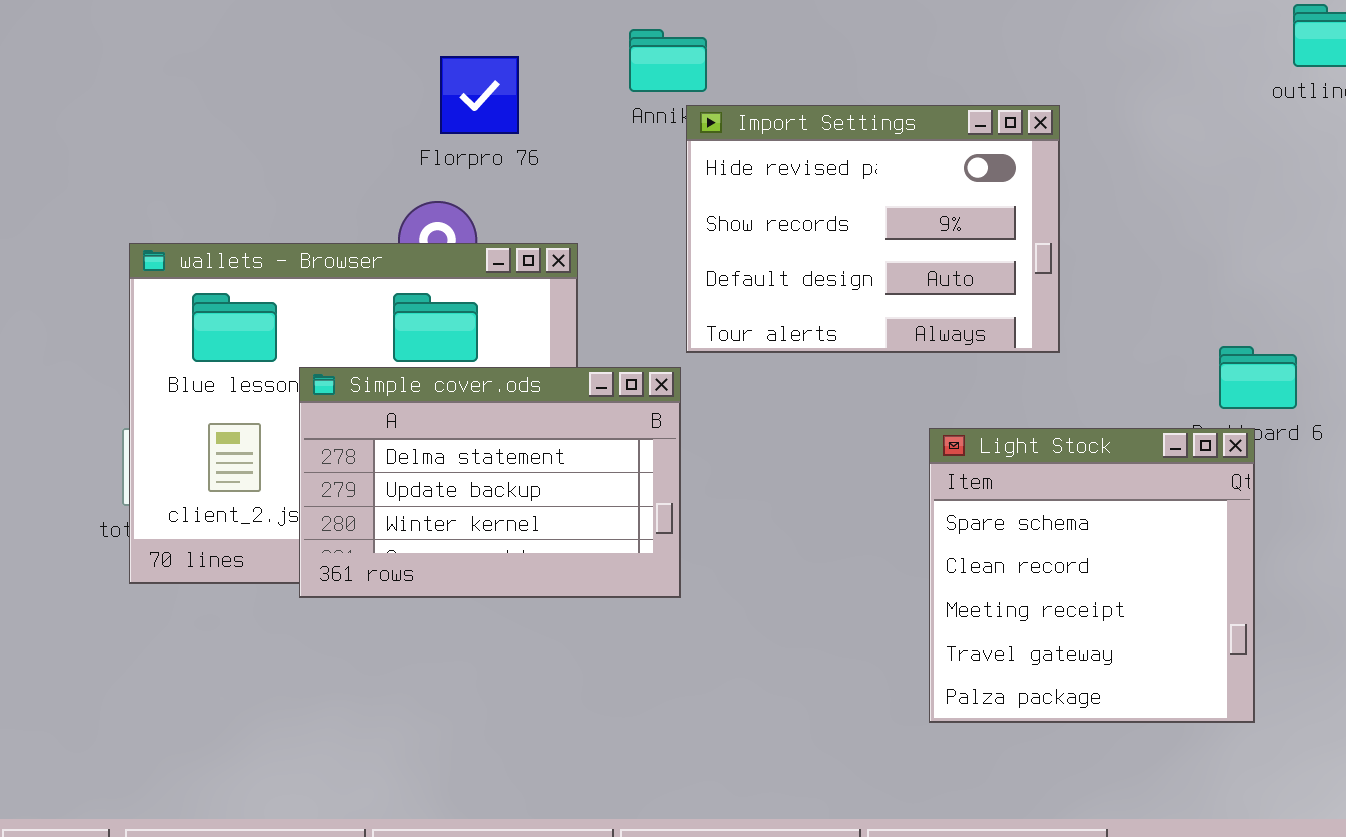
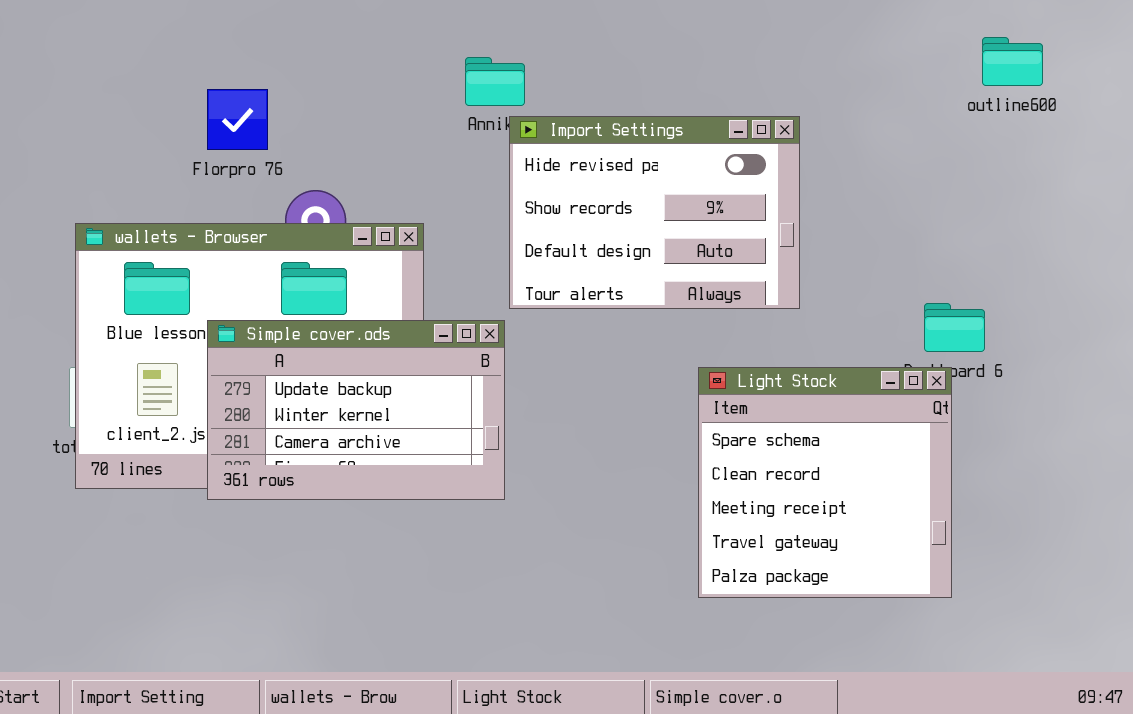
Florpro 76: [440,56,519,134] -> [207,89,268,150], moved
Simple cover.ods: [299,367,681,598] -> [207,320,505,500], scrolled down 1 row

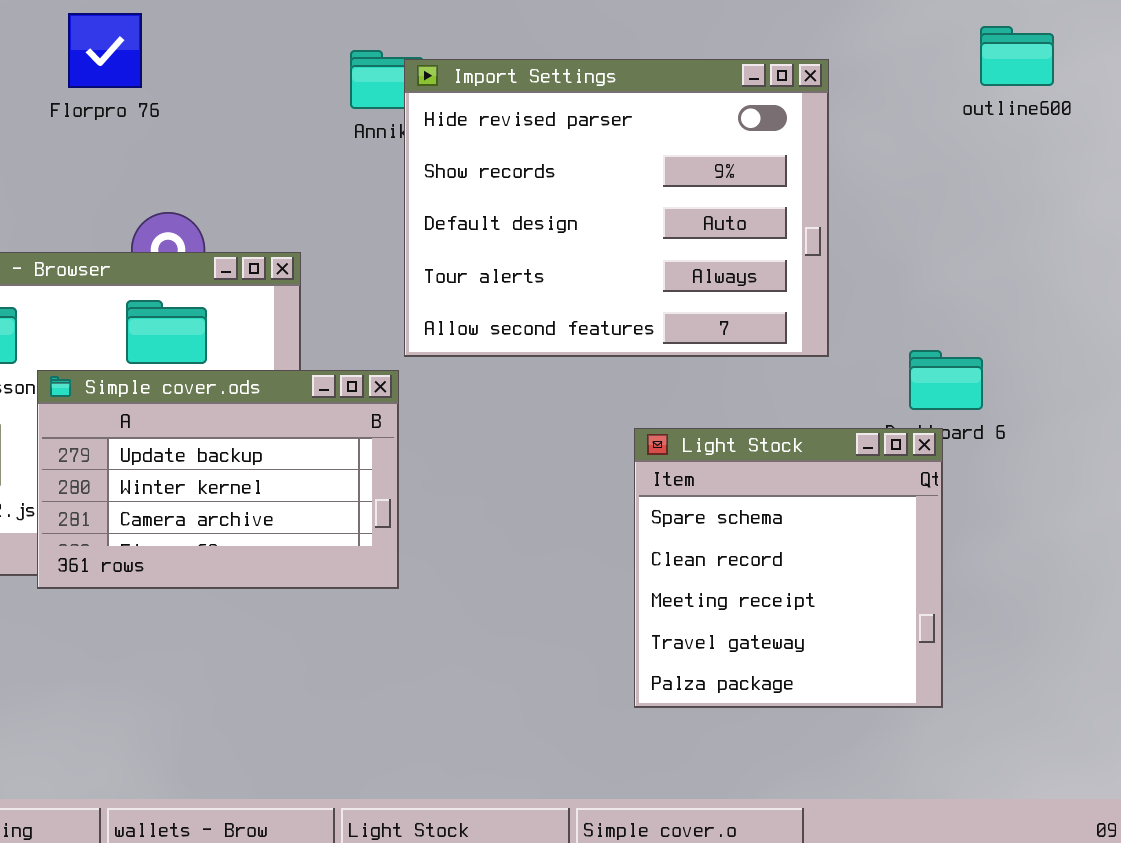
Florpro 76: [207,89,268,150] -> [68,13,142,88], moved
Import Settings: [509,116,800,309] -> [404,59,829,357], resized

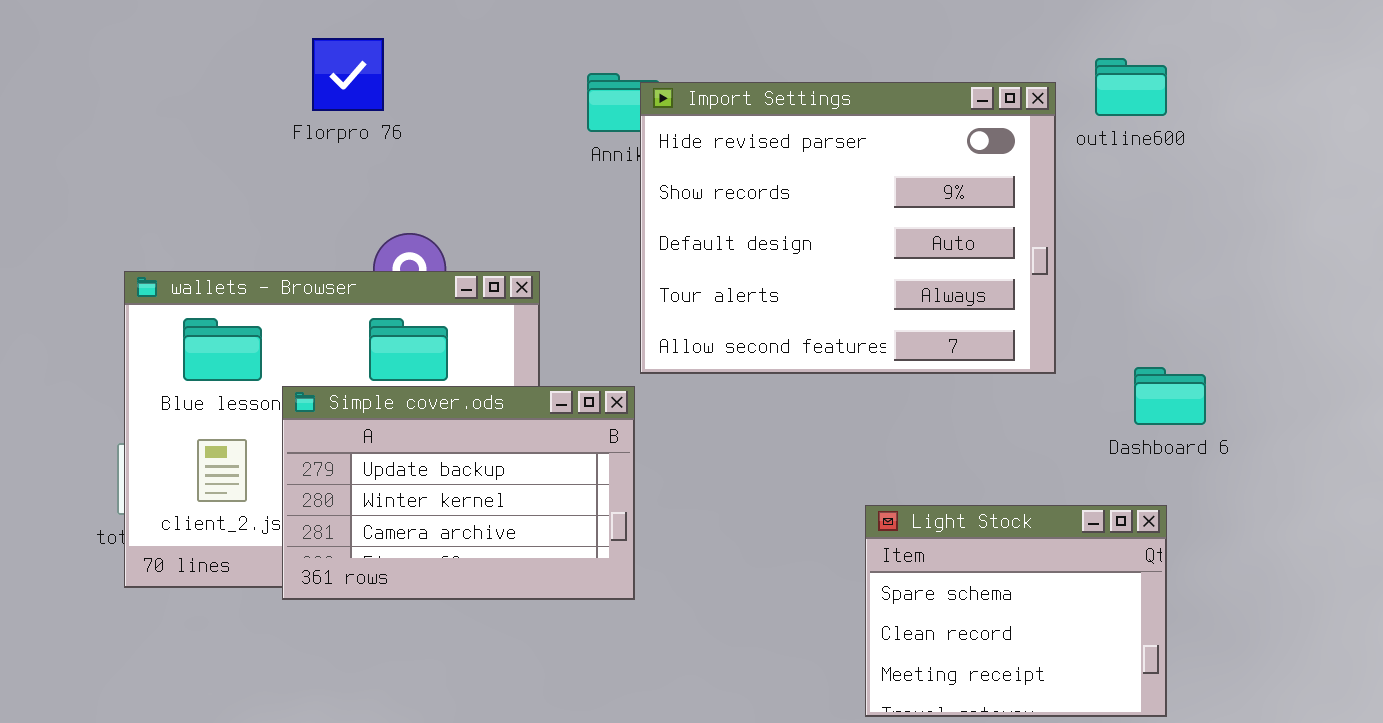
outline600: [980,26,1054,86] -> [1095,58,1167,116], moved
Light Stock: [634,428,943,708] -> [865,505,1167,717], resized

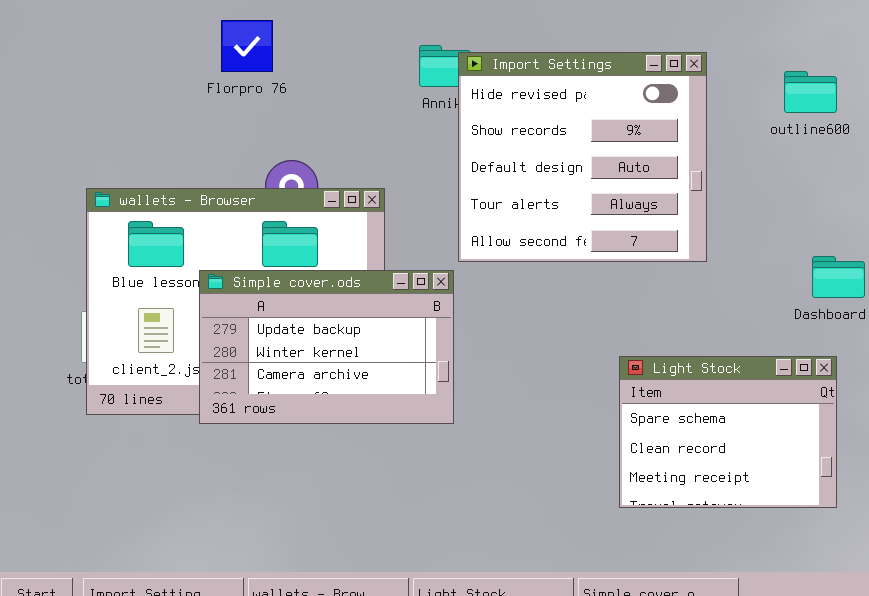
outline600: [1095,58,1167,116] -> [784,71,837,113], moved
Import Settings: [640,82,1056,374] -> [458,52,707,262], resized

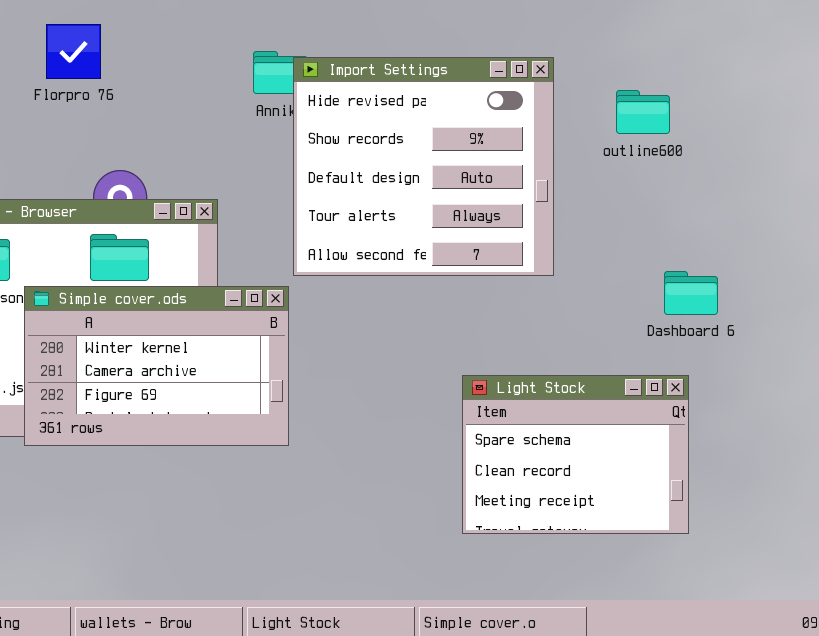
outline600: [784,71,837,113] -> [616,90,670,134], moved
Simple cover.ods: [199,270,454,424] -> [24,286,289,446], scrolled down 1 row

